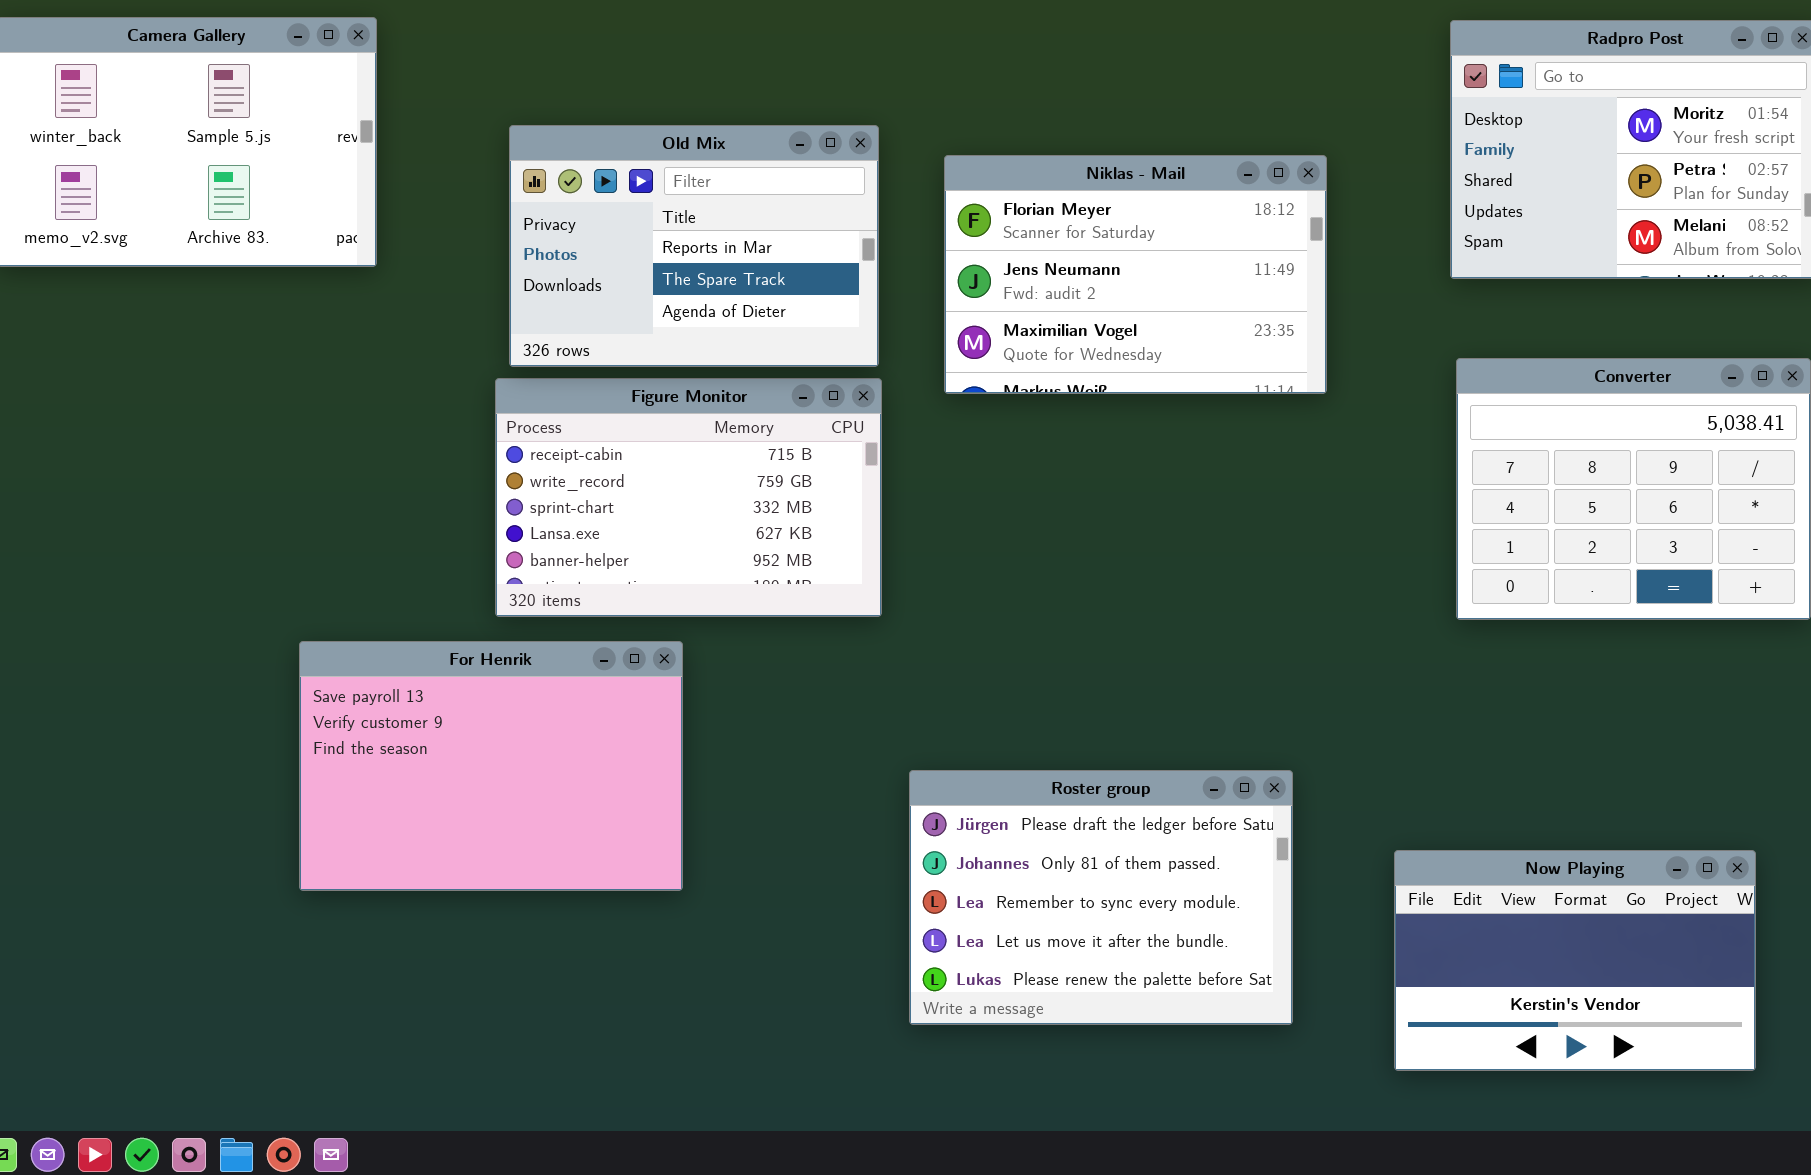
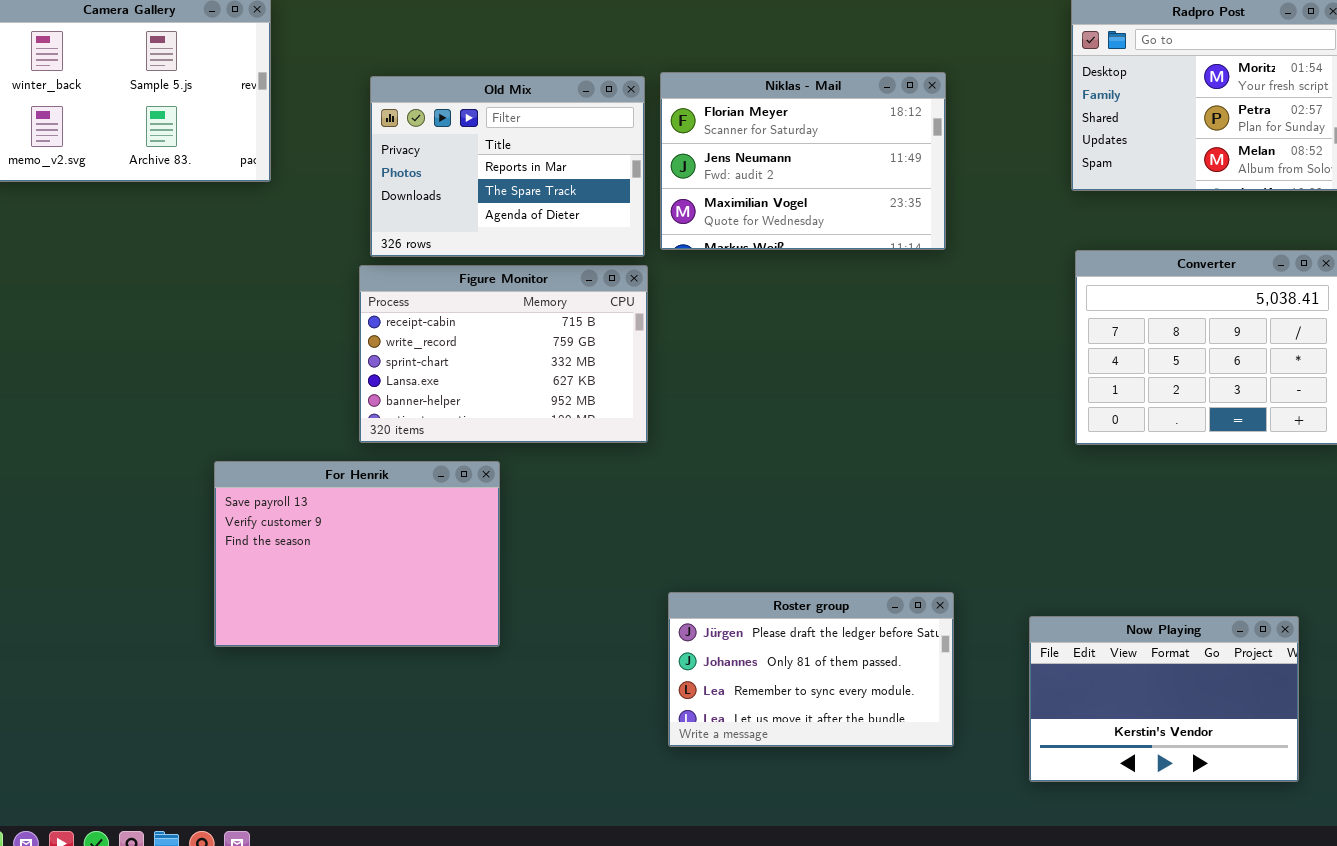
Niklas - Mail: [944,155,1327,394] -> [660,72,946,250], moved
Roster group: [909,770,1293,1025] -> [668,592,954,747], resized

